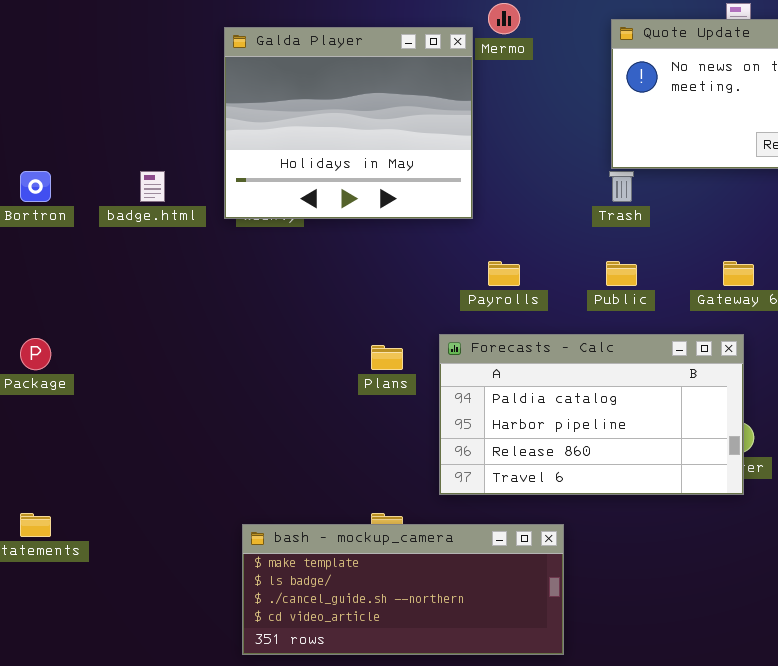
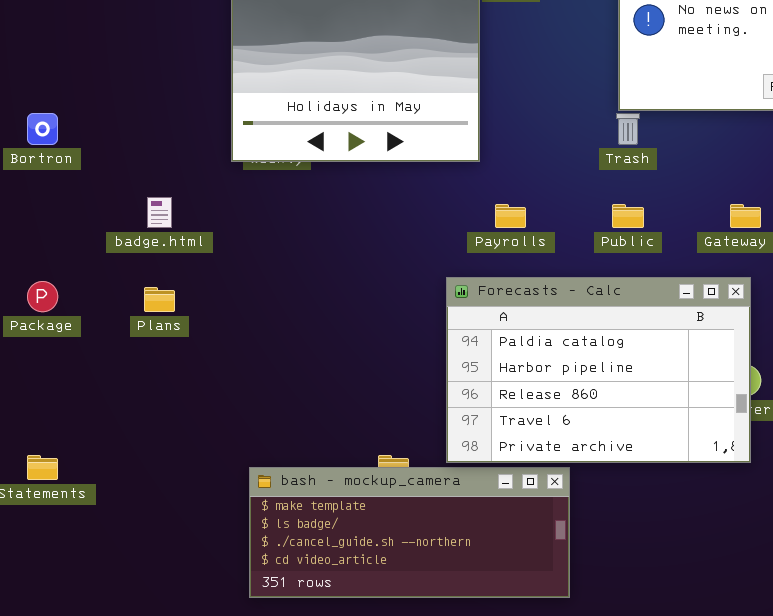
badge.html: [140,171,165,202] -> [147,197,172,228], moved
Forecasts - Calc: [439,334,744,495] -> [446,277,751,463], resized
Plans: [371,345,403,370] -> [144,287,175,312], moved

